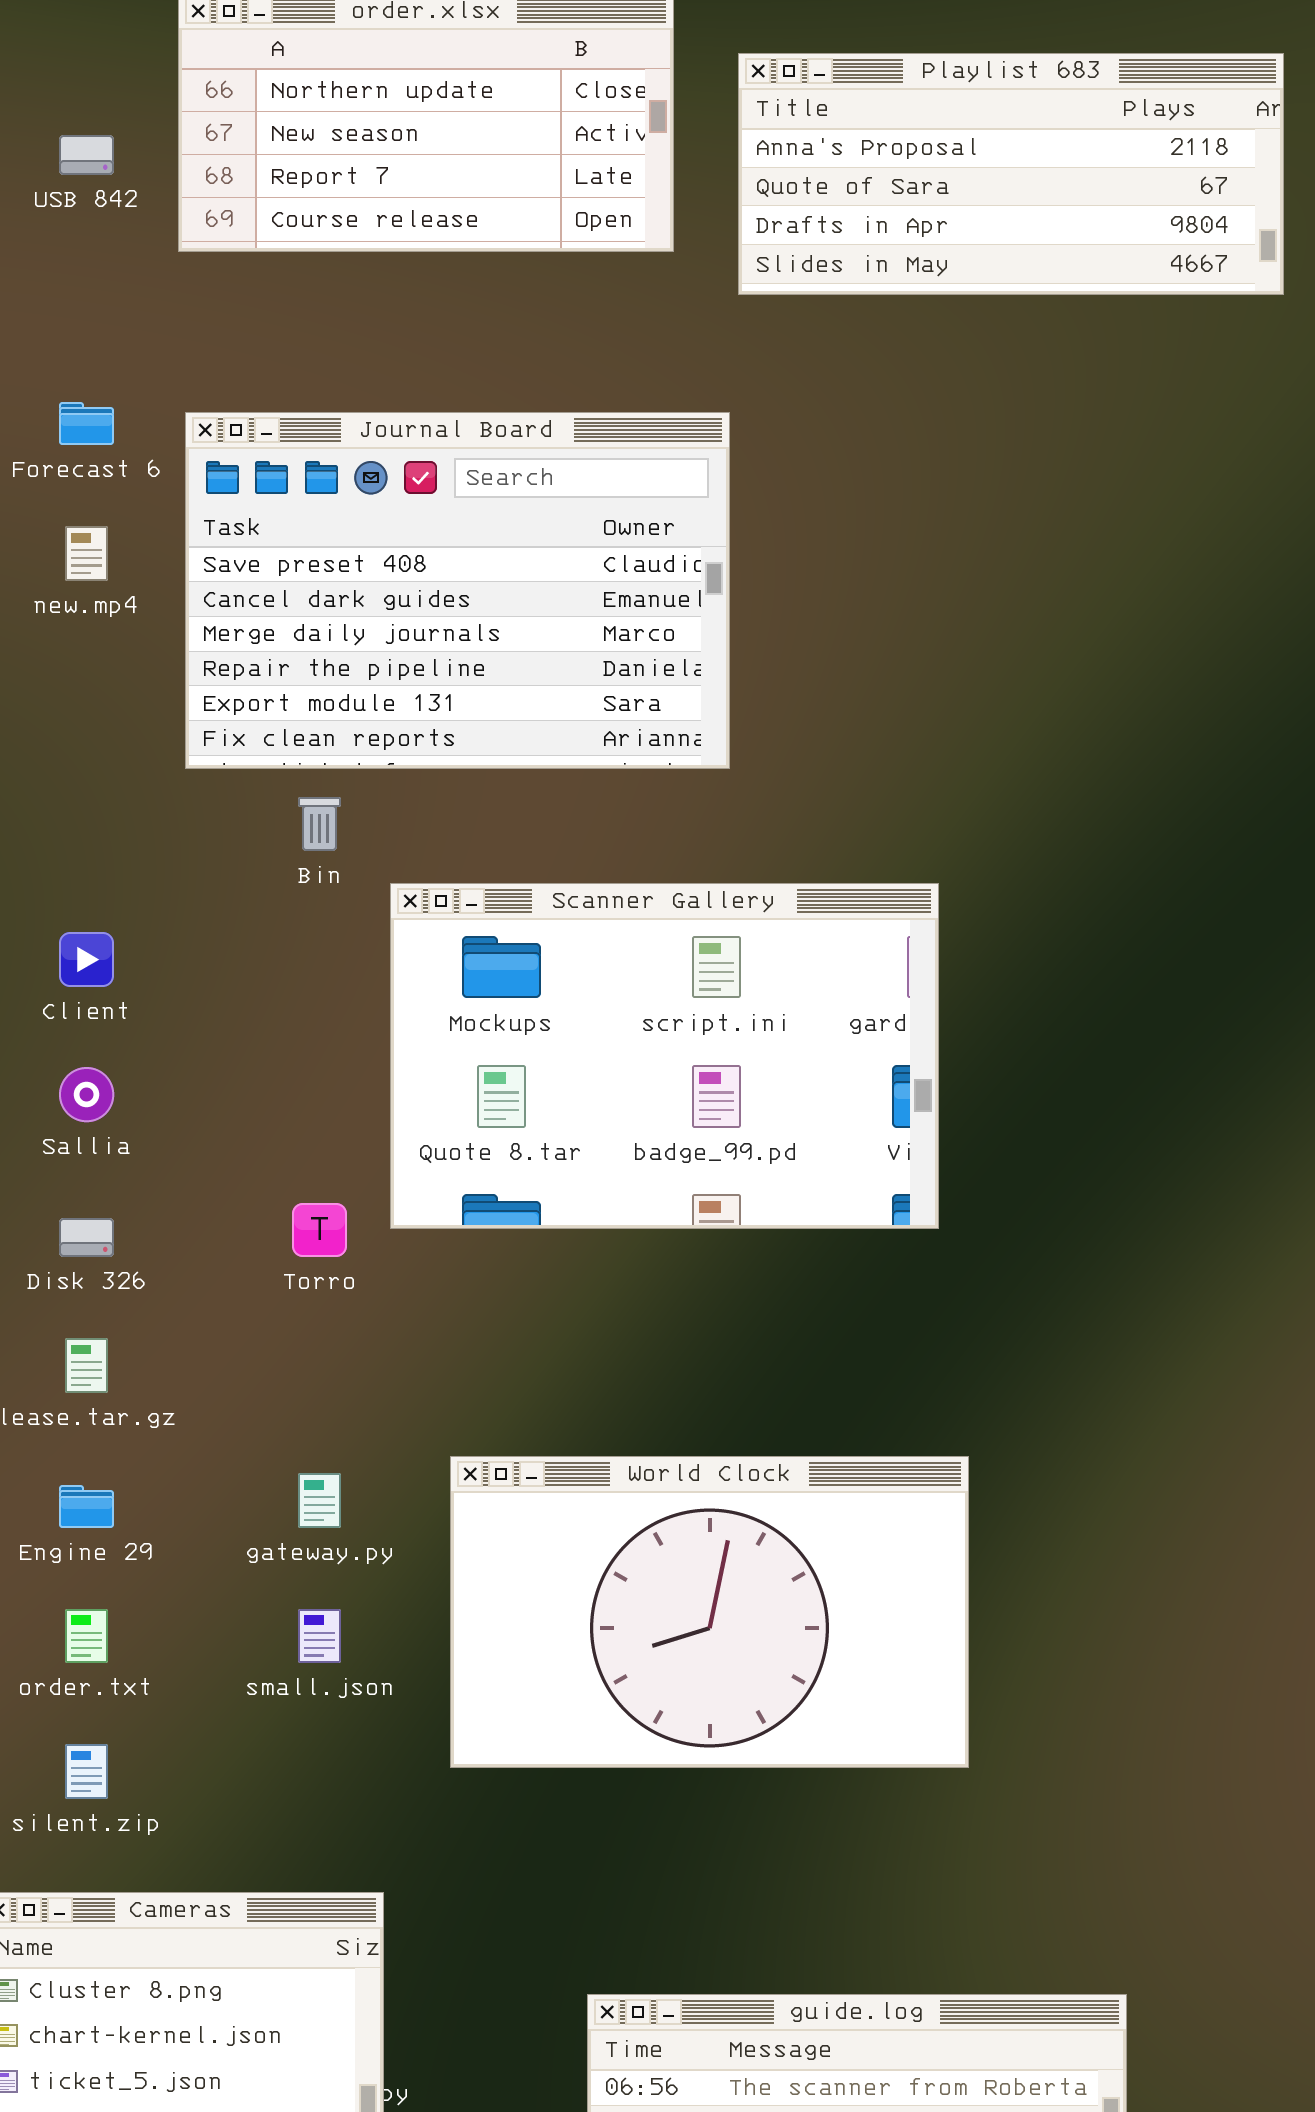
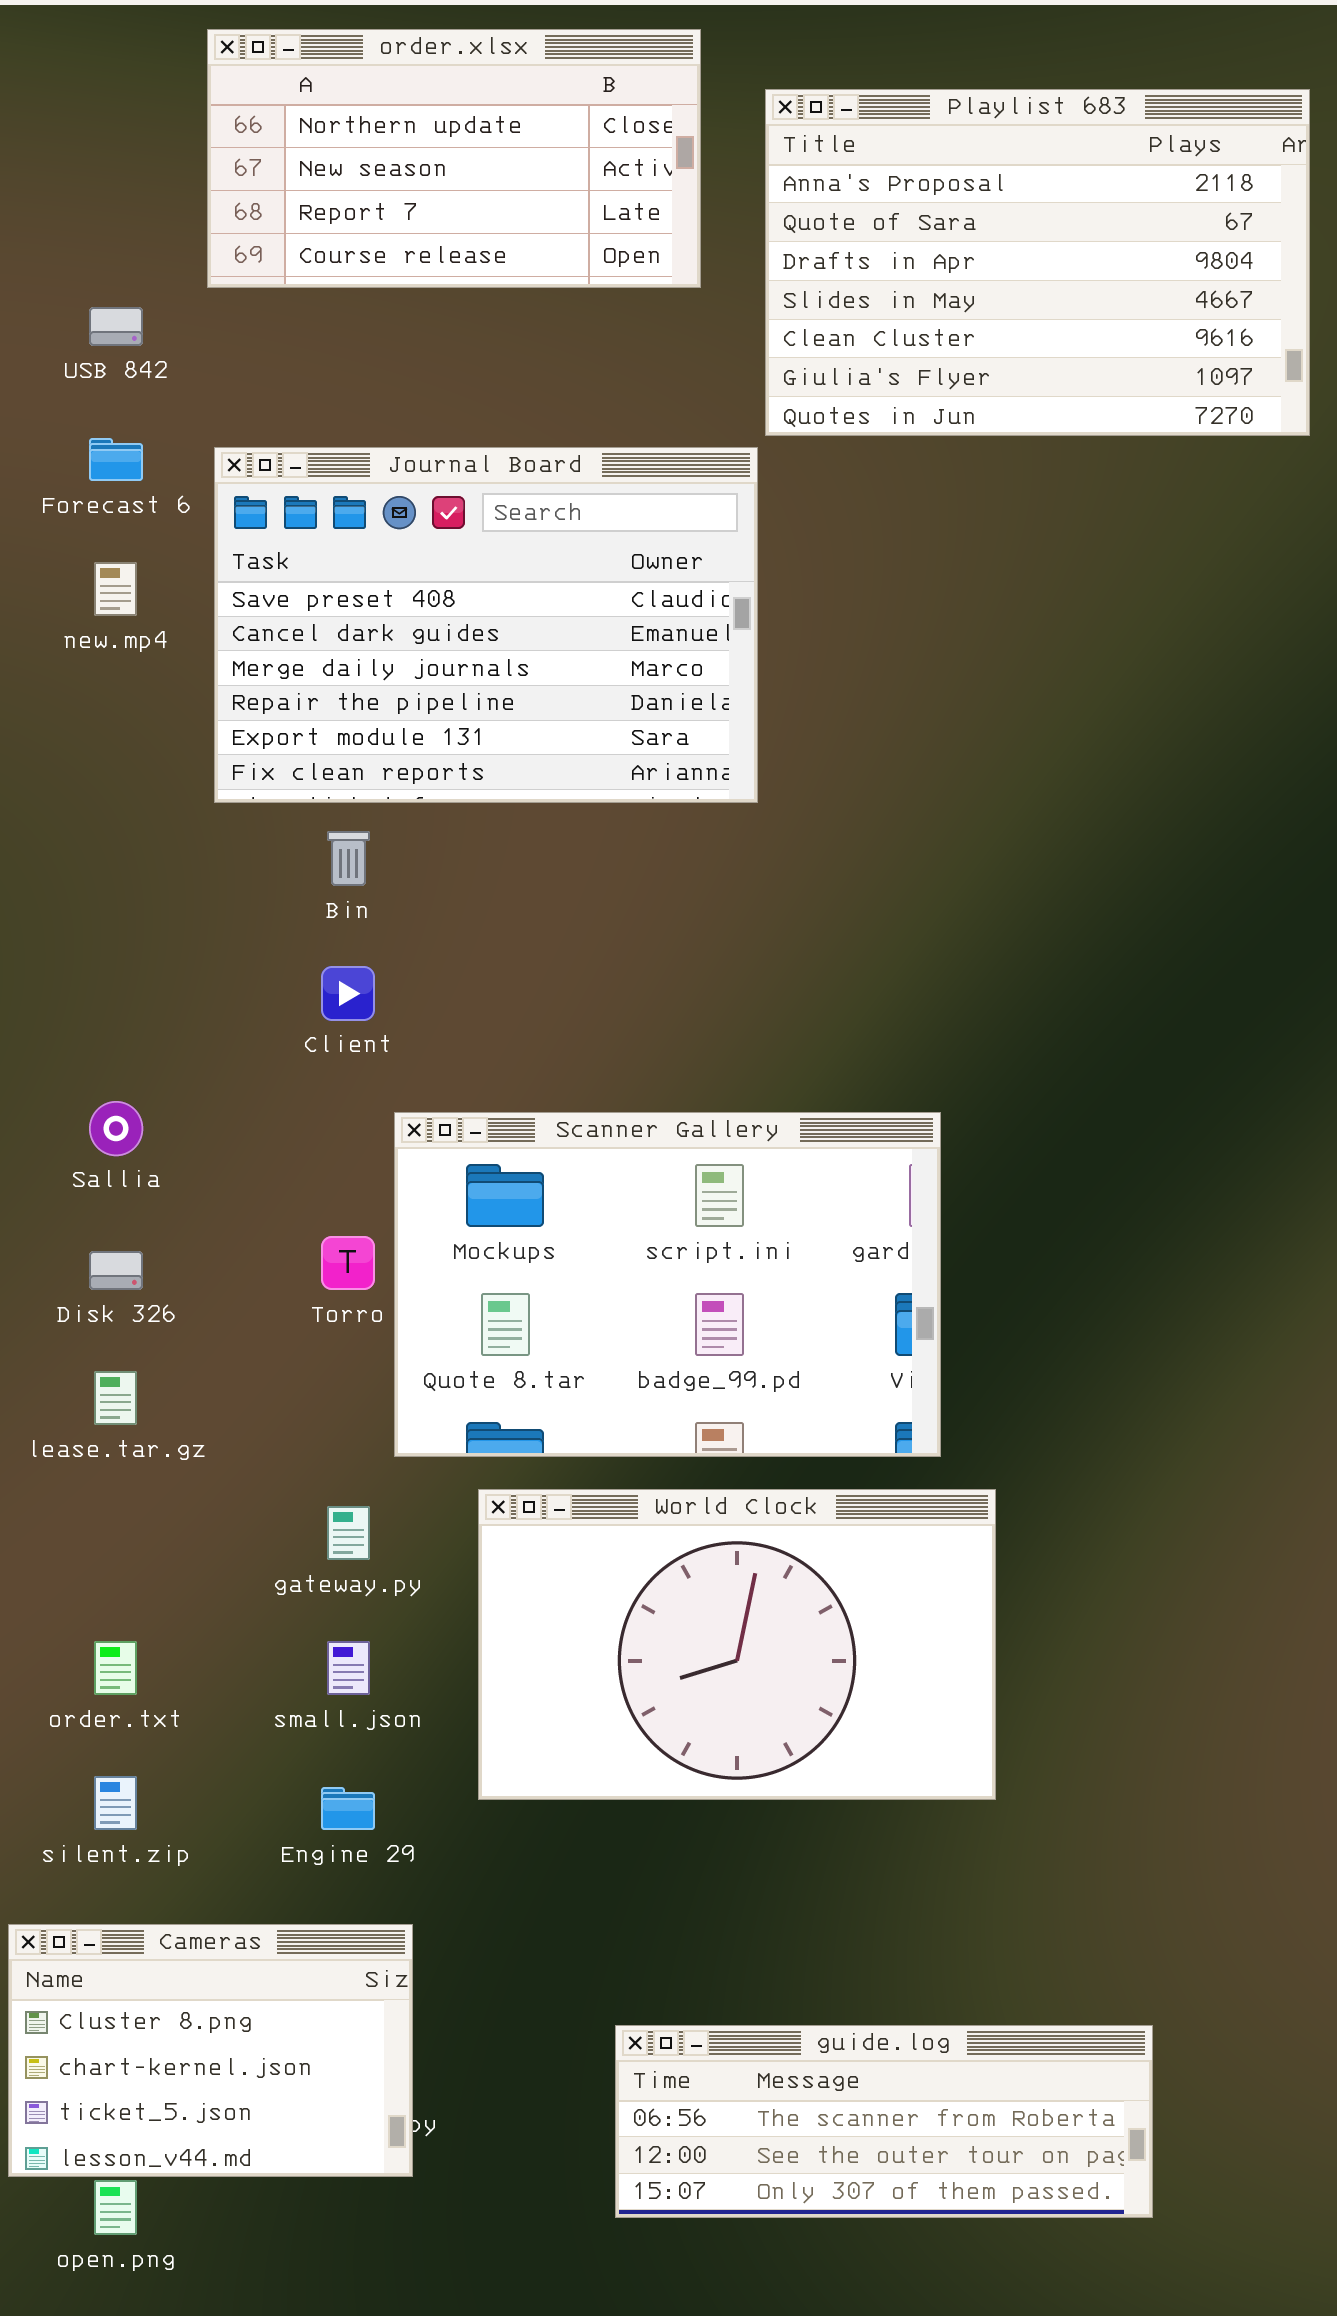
Playlist 683: [738,53,1284,295] -> [765,89,1310,436], resized
USB 842: [59,135,114,175] -> [89,307,143,346], moved
Scanner Gallery: [390,883,939,1229] -> [394,1112,941,1457], moved
Client: [59,932,114,987] -> [321,966,375,1021], moved
Engine 29: [59,1485,114,1528] -> [321,1787,375,1830], moved

